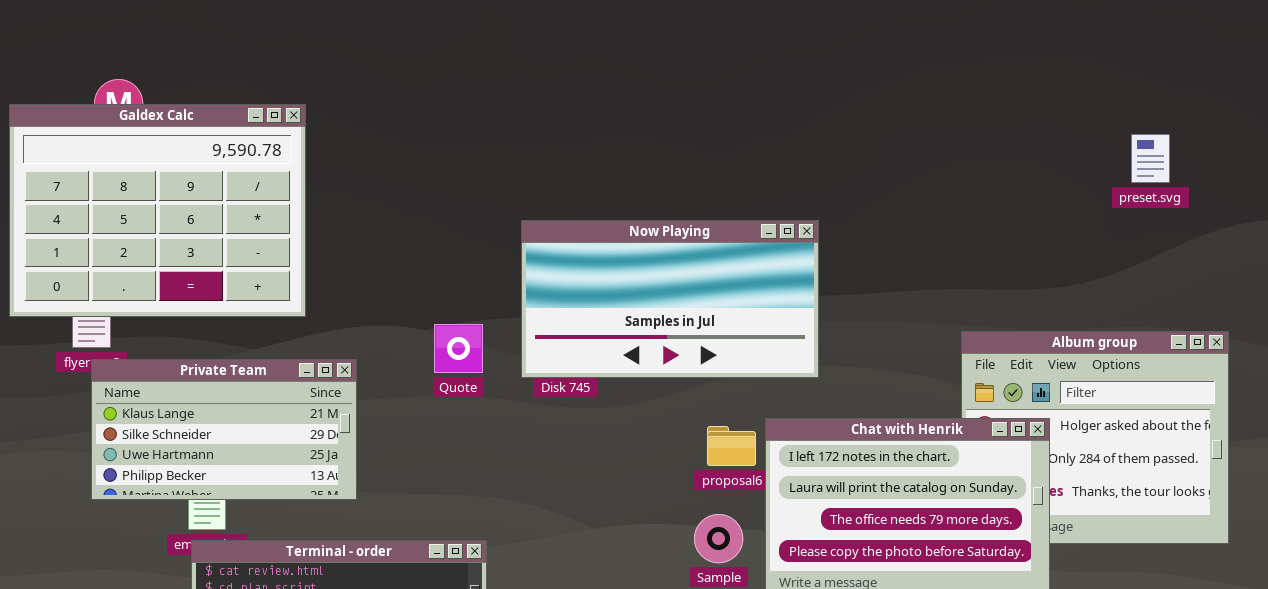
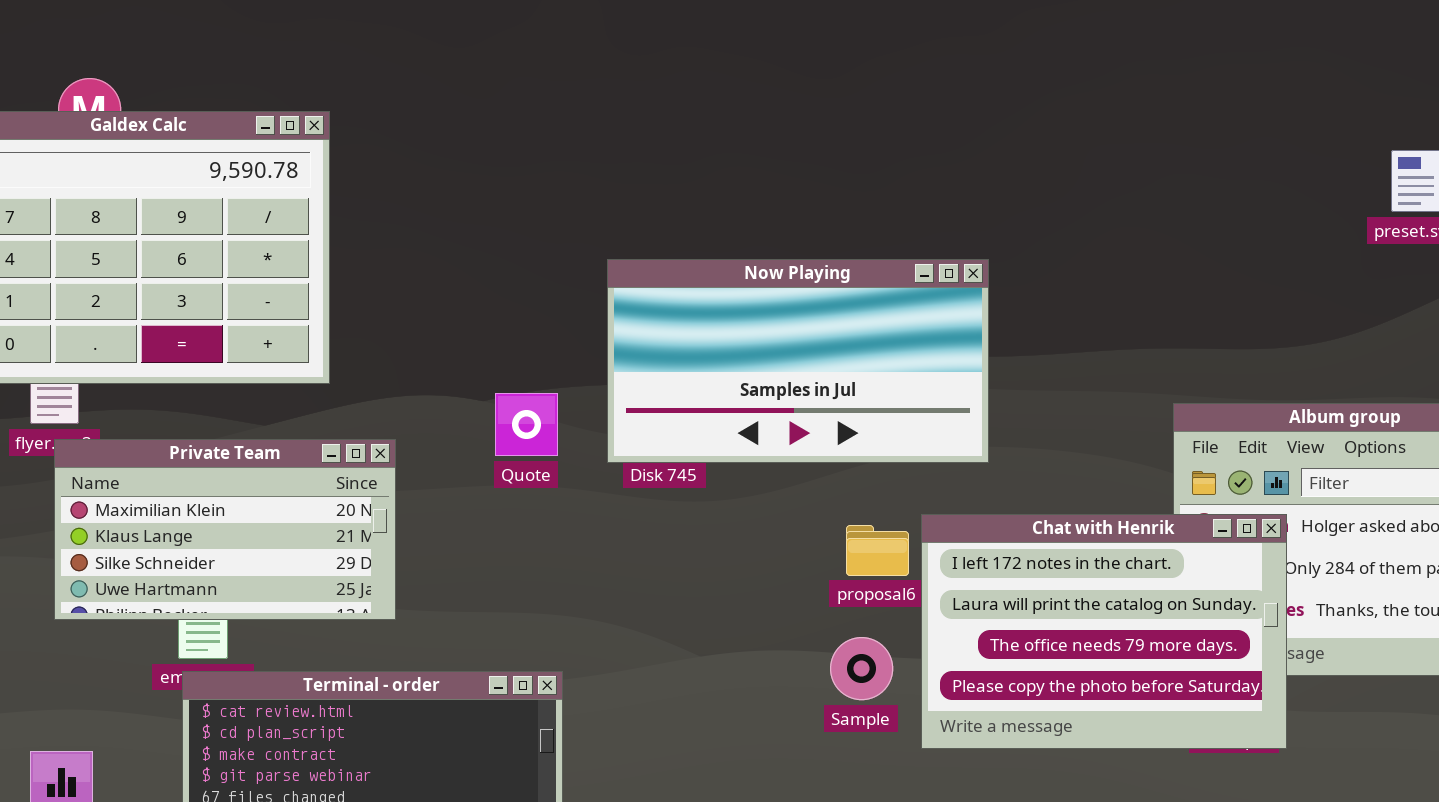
Private Team: [91,359,357,500] -> [54,439,396,620], scrolled up 1 row

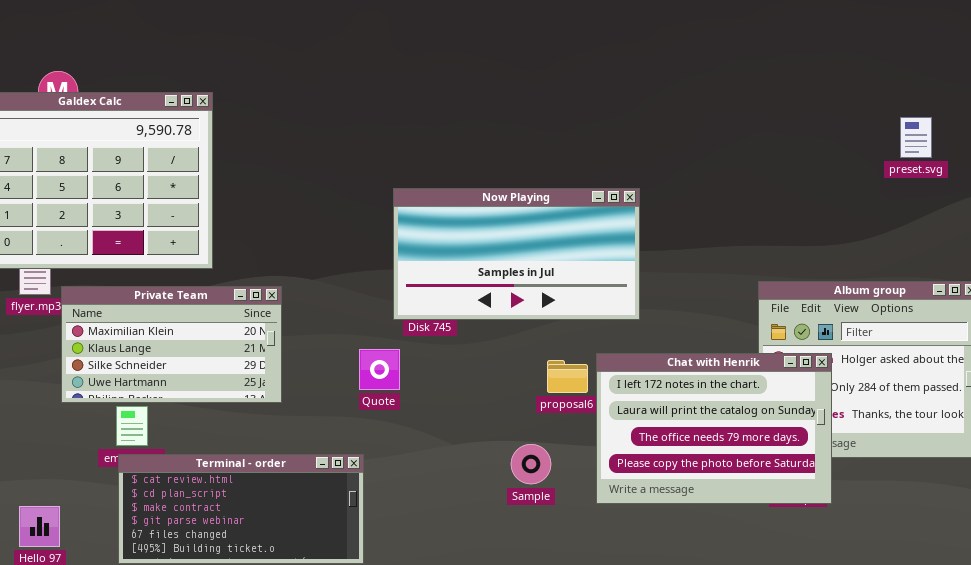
Quote: [495,393,558,456] -> [359,349,400,390], moved
Private Team: [54,439,396,620] -> [61,286,282,403], moved
Sample: [830,637,893,700] -> [511,444,551,484], moved

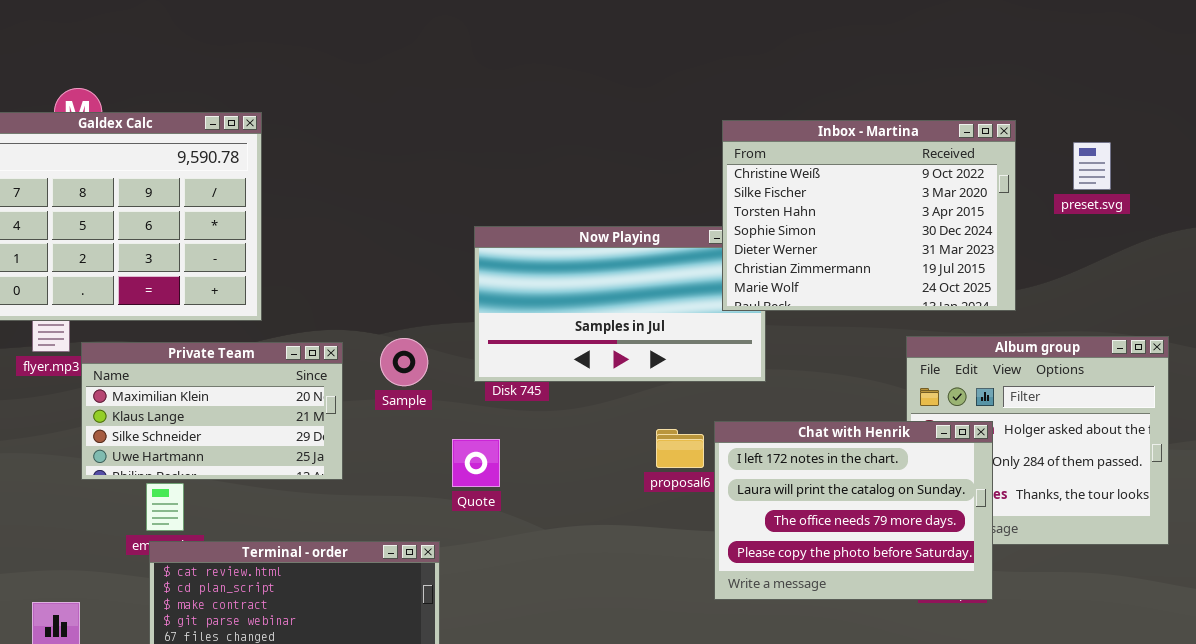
Inbox - Martina: none -> [722,120,1016,311], opened
Quote: [359,349,400,390] -> [452,439,500,487], moved
Sample: [511,444,551,484] -> [380,338,428,386], moved

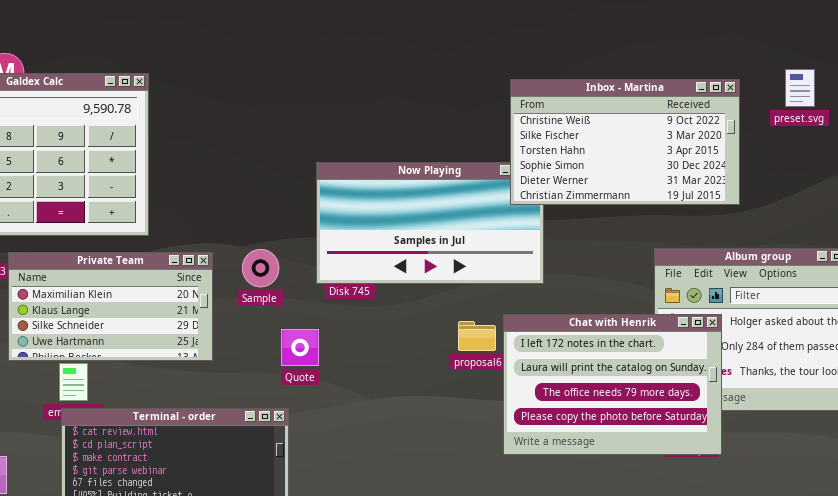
Inbox - Martina: [722,120,1016,311] -> [510,79,740,205], resized
preset.svg: [1073,142,1111,190] -> [785,69,815,107], moved
Quote: [452,439,500,487] -> [281,329,319,366], moved

